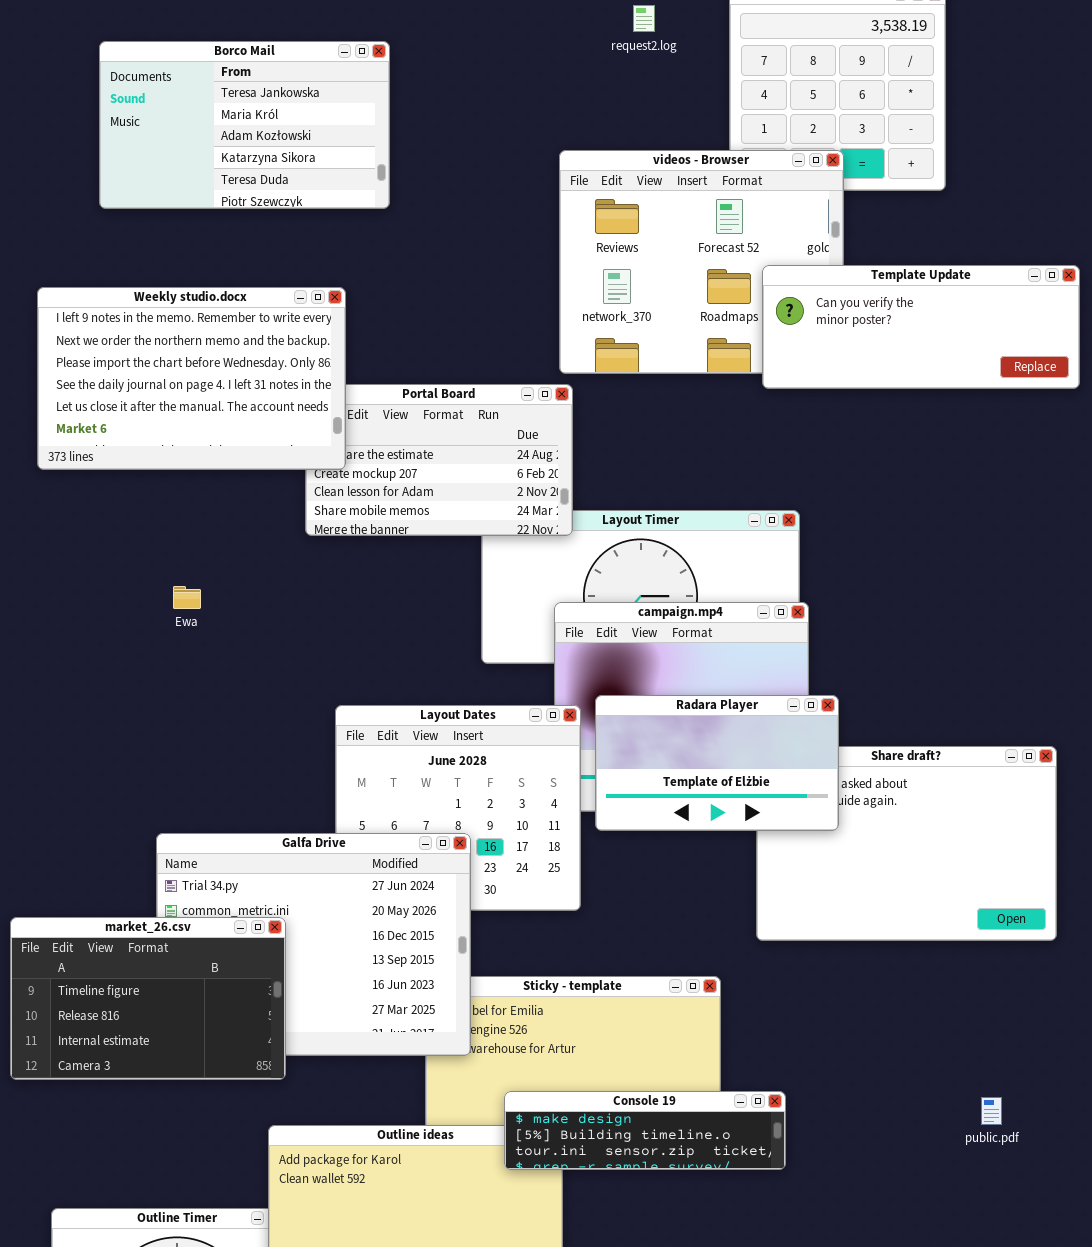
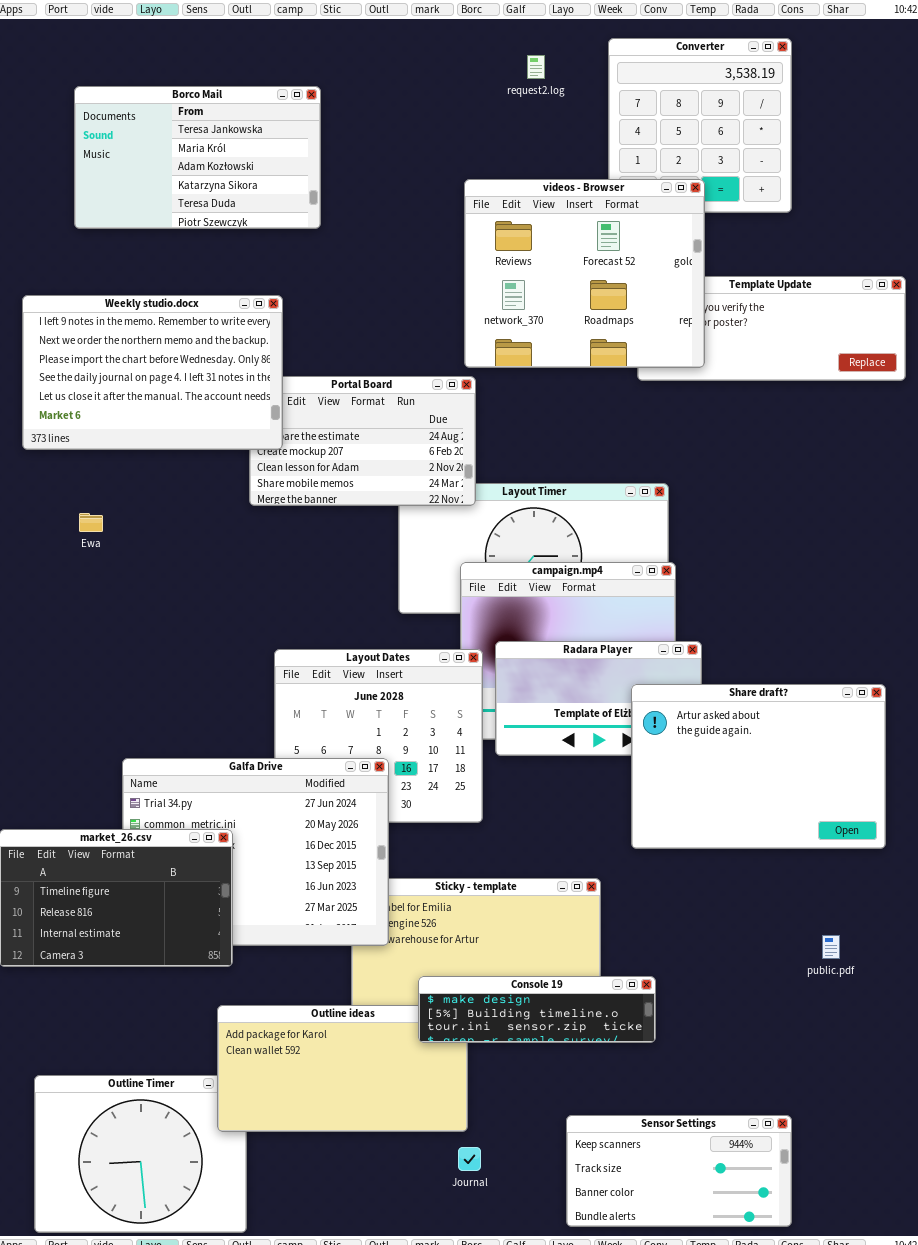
videos - Browser: [559,150,844,374] -> [464,179,705,368], raised
Ewa: [173,586,201,609] -> [79,513,103,532], moved
Share draft?: [756,746,1057,941] -> [631,684,886,849], raised
public.pdf: [981,1097,1002,1125] -> [822,935,840,959], moved

